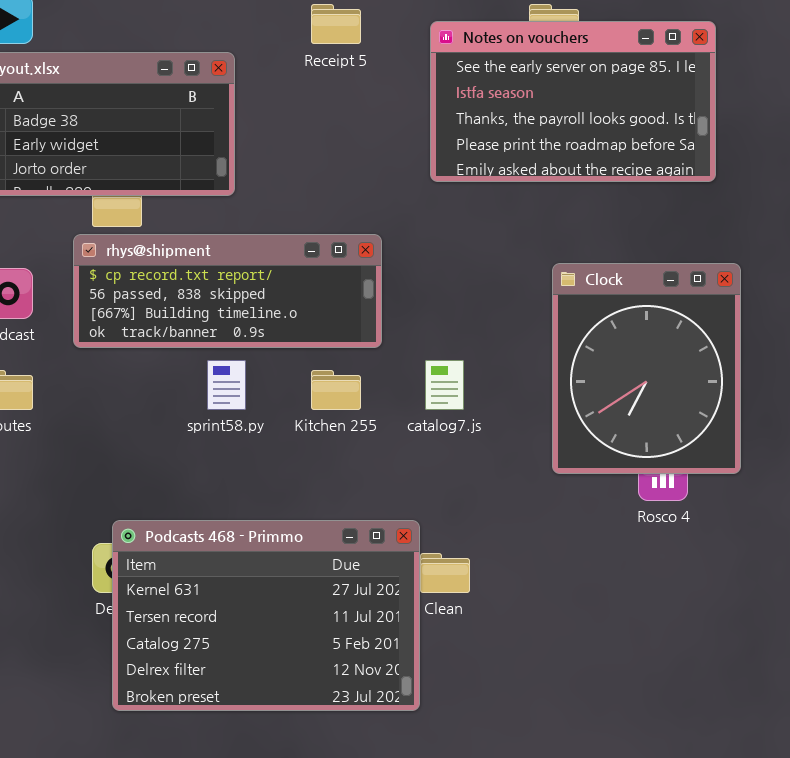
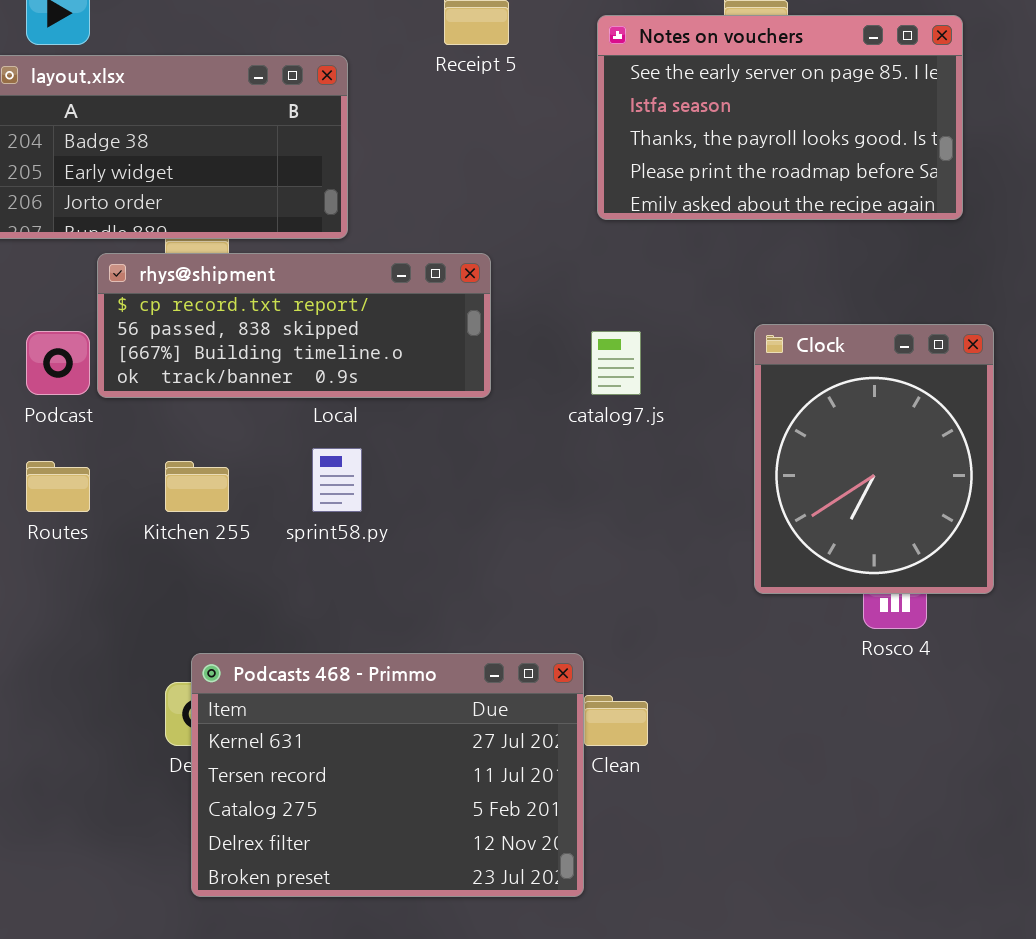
rhys@shipment: [73,234,382,348] -> [97,253,491,398], moved
catalog7.js: [425,360,464,410] -> [591,331,641,395], moved
Kitchen 255: [311,370,361,410] -> [165,461,229,512], moved

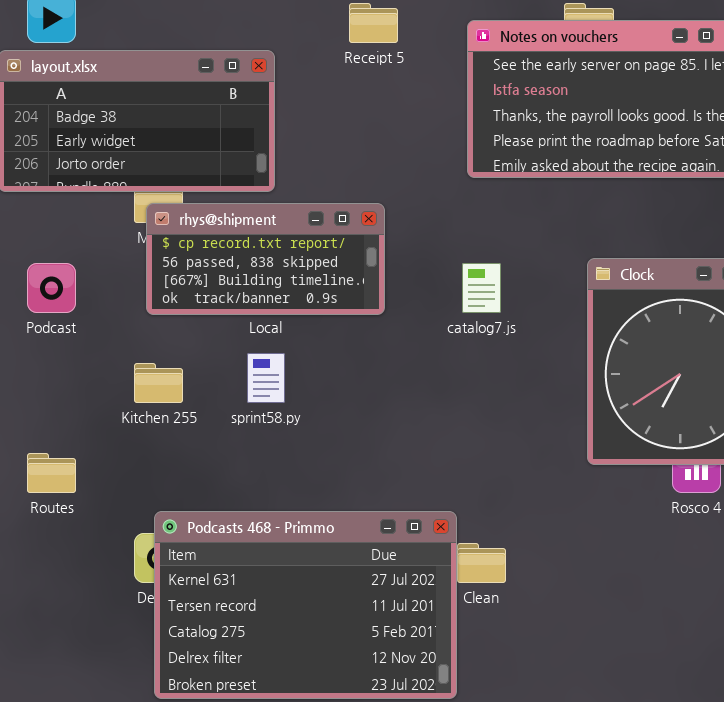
rhys@shipment: [97,253,491,398] -> [146,203,385,315], resized
Routes: [26,461,90,512] -> [27,453,76,493], moved

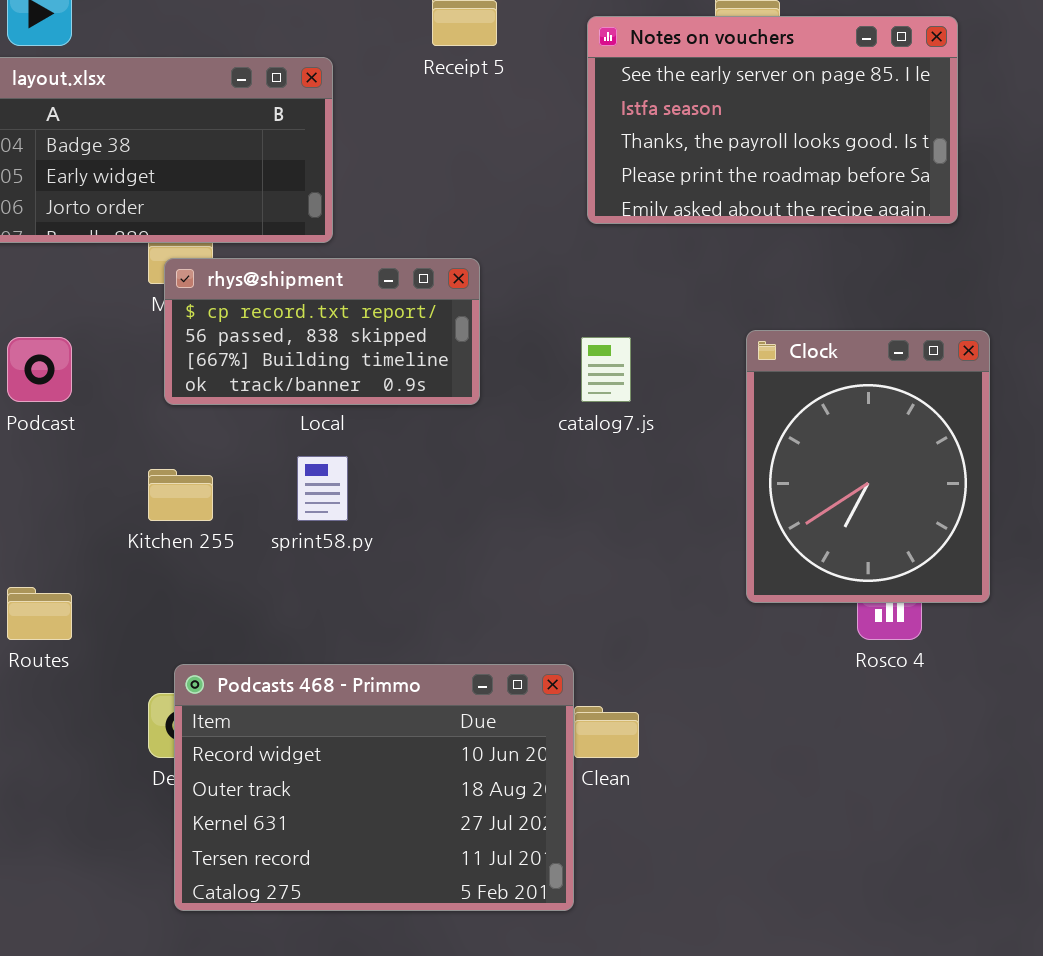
Podcasts 468 - Primmo: [154,511,457,699] -> [174,664,574,911], scrolled up 2 rows

